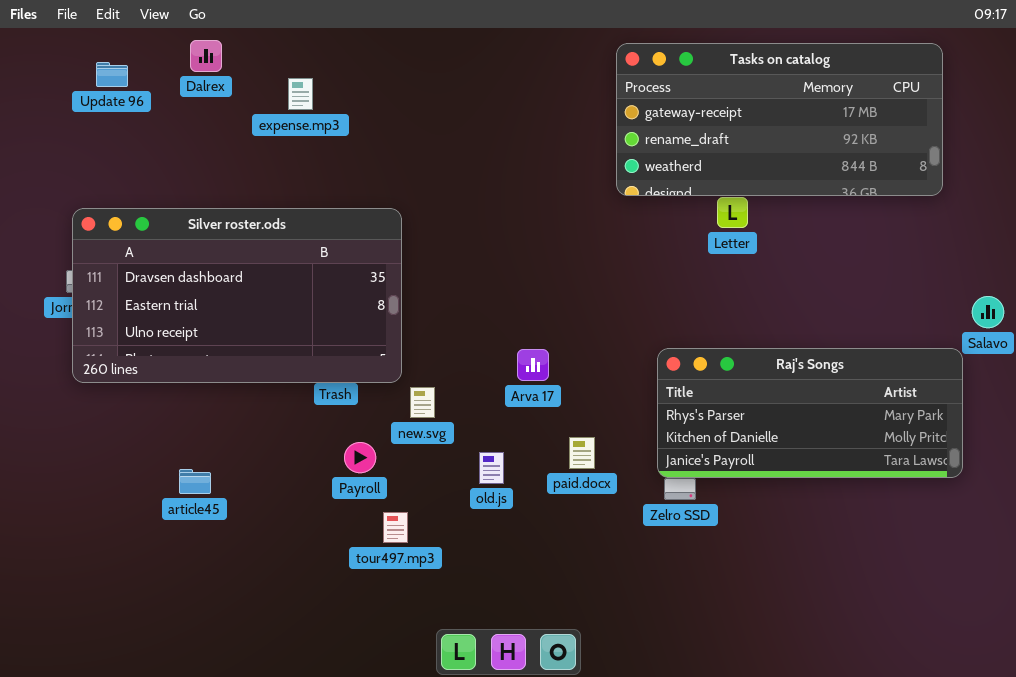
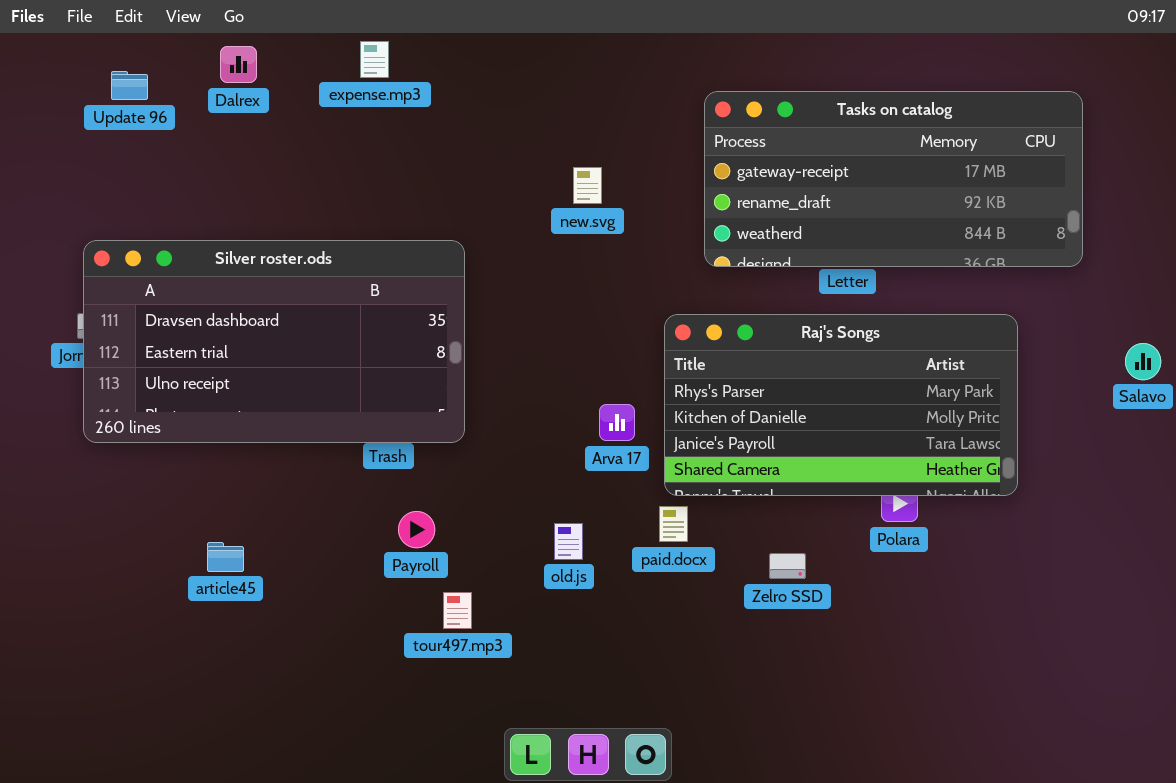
Tasks on catalog: [616,43,943,196] -> [704,91,1083,267], moved
expense.mp3: [288,78,313,110] -> [360,41,389,78], moved
Raj's Songs: [657,348,963,478] -> [664,314,1018,496], moved, resized
new.svg: [410,387,435,418] -> [573,167,602,204], moved

